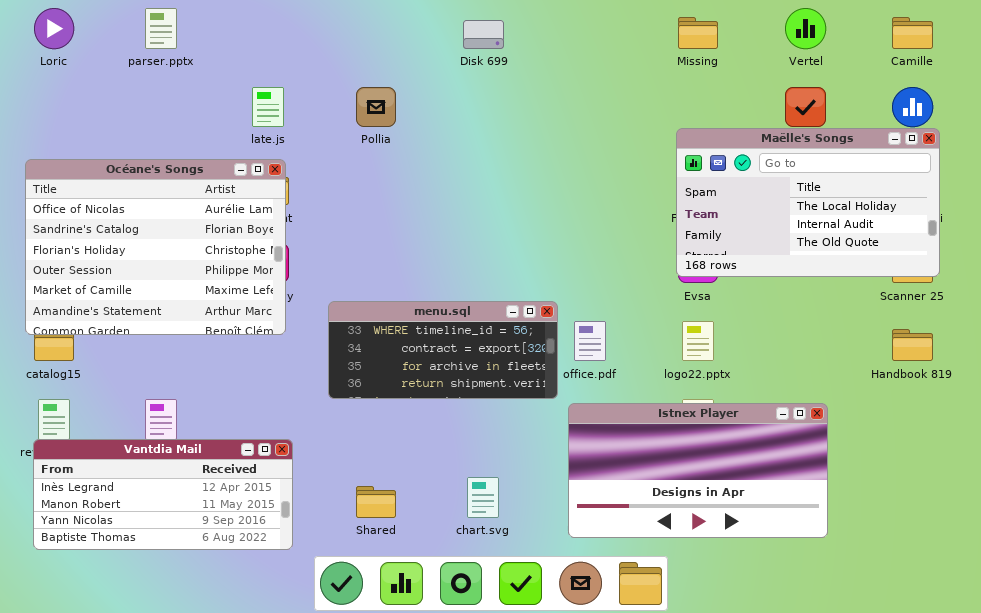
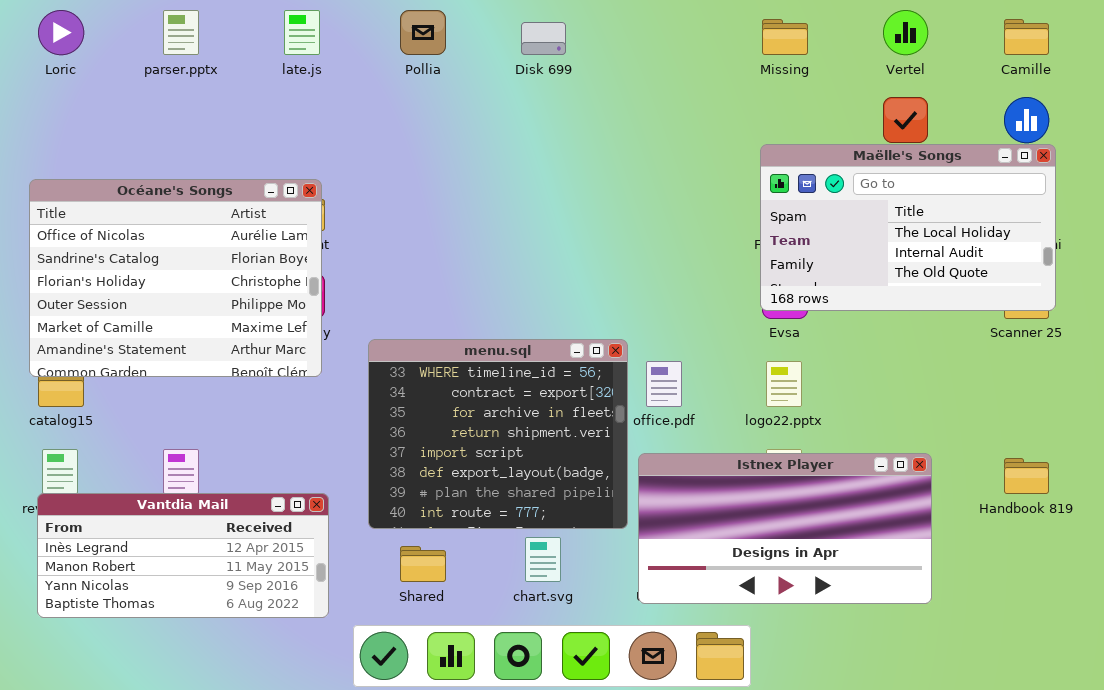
late.js: [252,87,284,127] -> [284,10,320,55], moved
Pollia: [356,87,396,127] -> [400,10,446,55], moved
menu.sql: [328,301,558,399] -> [368,339,628,529], resized
Handbook 819: [892,329,933,361] -> [1004,458,1049,494], moved

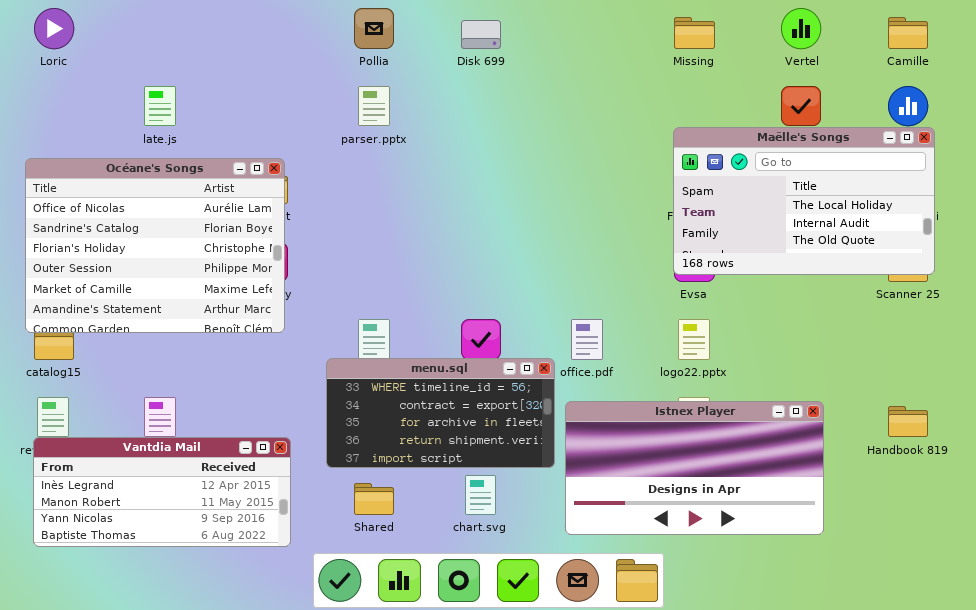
parser.pptx: [163,10,199,55] -> [358,86,390,126], moved
late.js: [284,10,320,55] -> [144,86,176,126], moved
menu.sql: [368,339,628,529] -> [326,358,555,468], resized

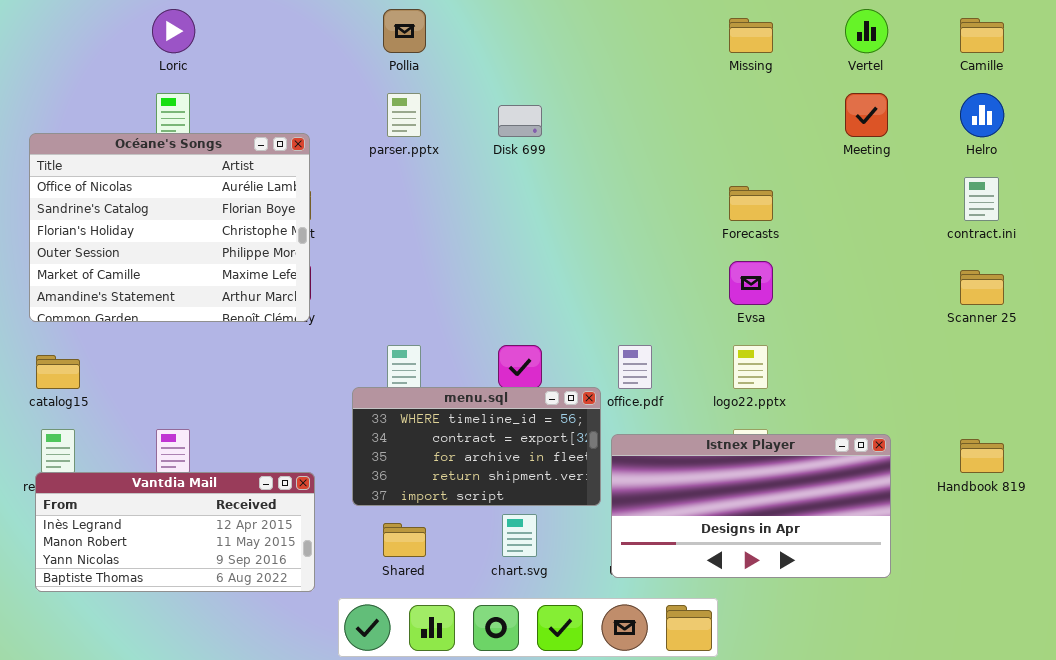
Loric: [34,8,74,49] -> [152,9,195,53], moved
Disk 699: [461,20,501,49] -> [498,105,542,137], moved
Maëlle's Songs: [673,127,935,275] -> none, closed
Océane's Songs: [25,158,285,333] -> [29,133,310,322], moved

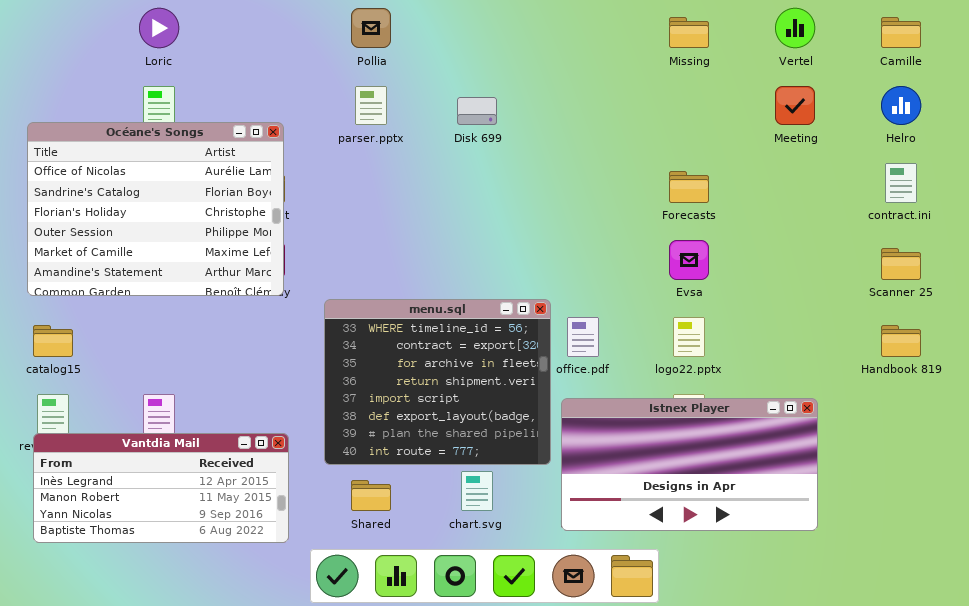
menu.sql: [352,387,601,506] -> [324,299,551,465], resized
Handbook 819: [960,439,1004,473] -> [881,325,921,357], moved

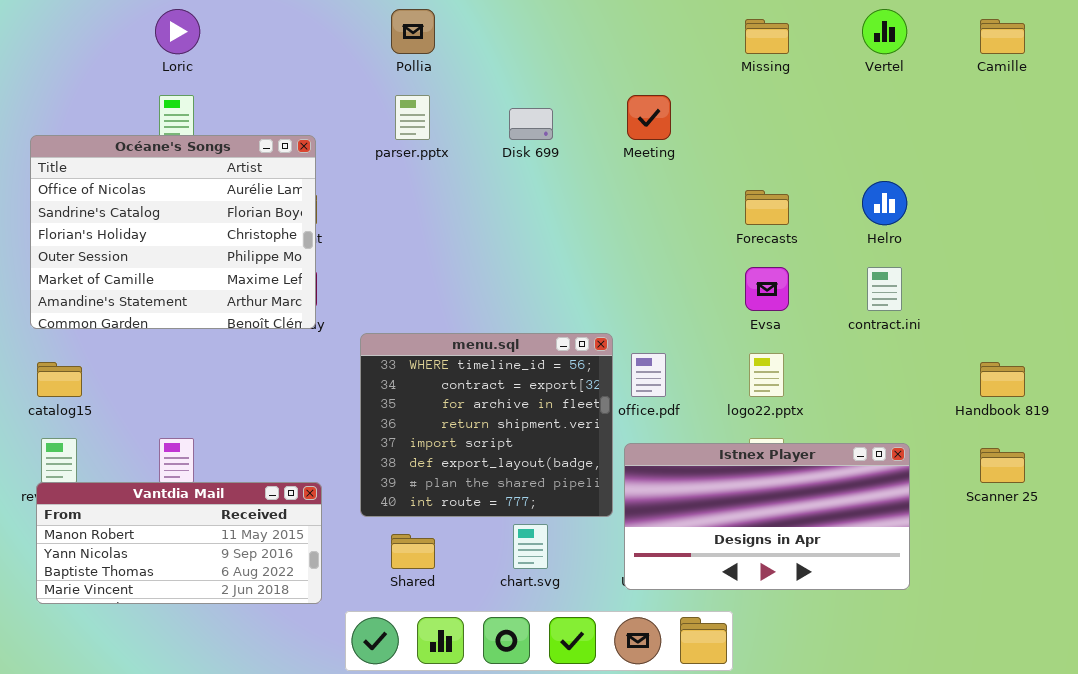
Meeting: [775,86,815,125] -> [627,95,671,140], moved
Helro: [881,86,921,125] -> [862,181,907,225], moved
contract.ini: [885,163,917,203] -> [867,267,902,311], moved
Scanner 25: [881,248,921,280] -> [980,448,1025,483], moved
Vantdia Mail: [33,433,289,543] -> [36,482,322,604], scrolled down 1 row

